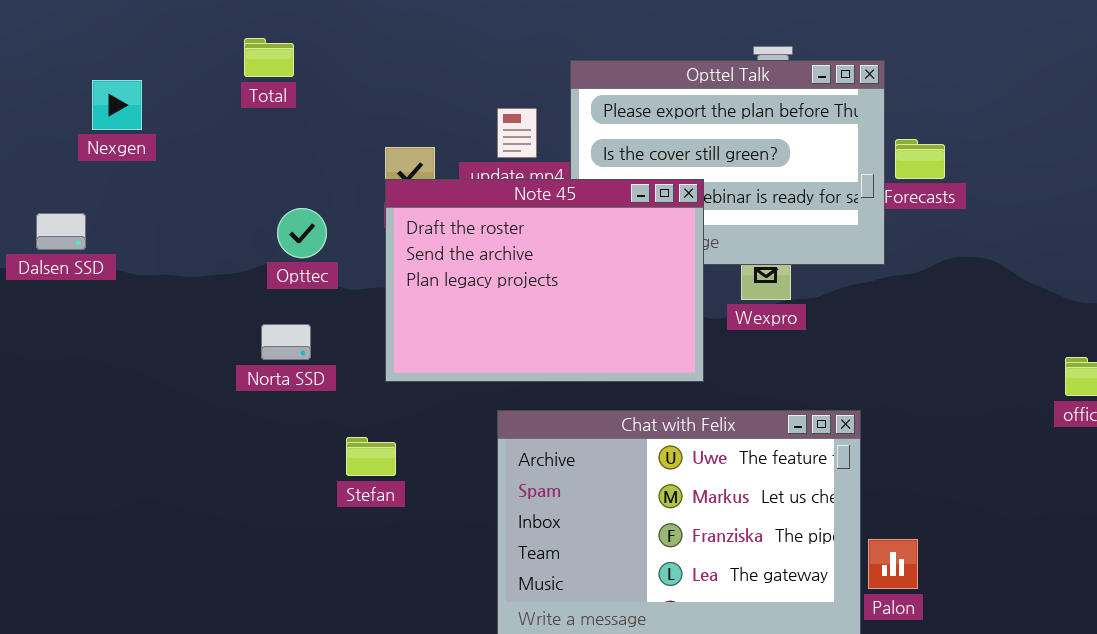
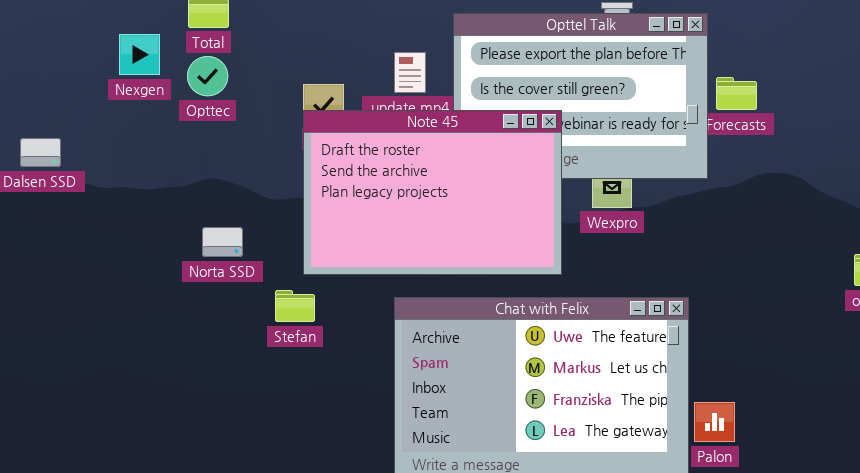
Nexgen: [92,80,142,130] -> [119,34,160,75], moved
Opttec: [277,208,327,258] -> [187,56,228,96], moved
Stefan: [346,437,396,476] -> [275,290,315,322], moved

